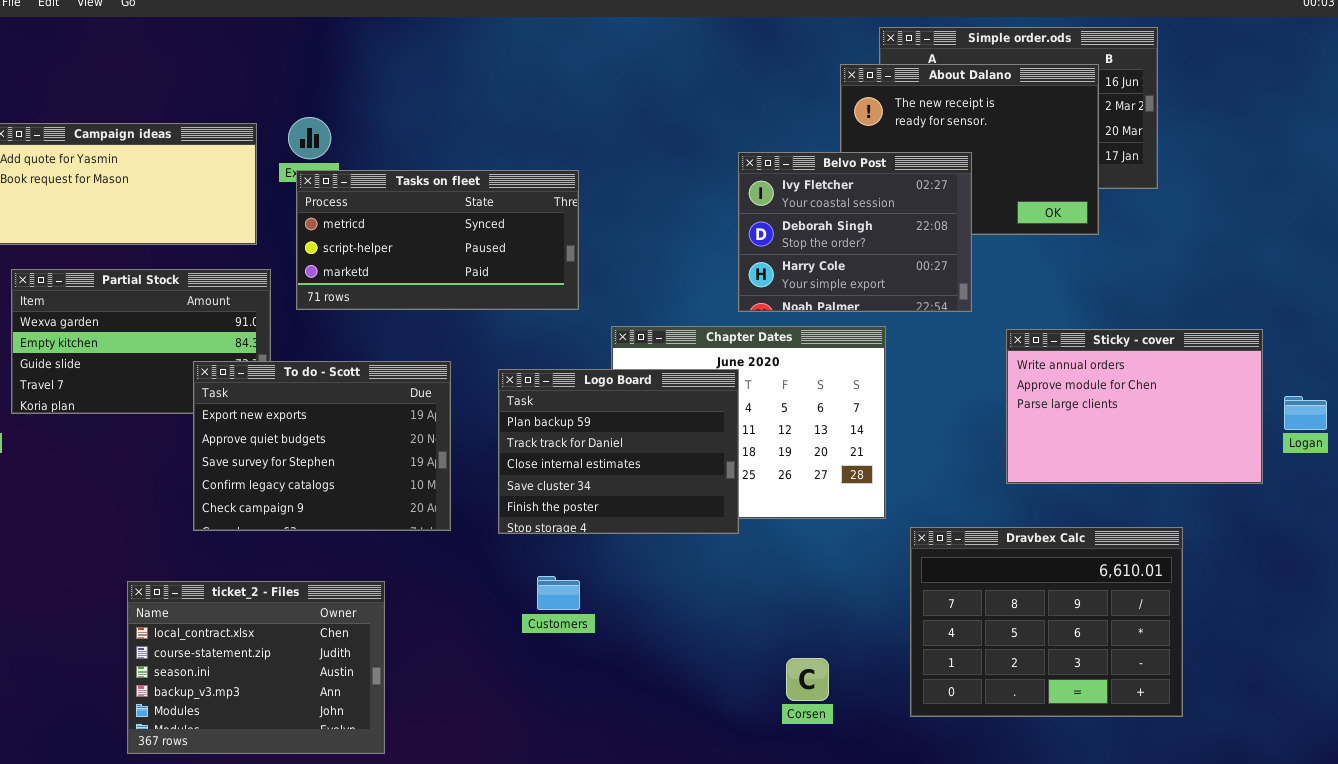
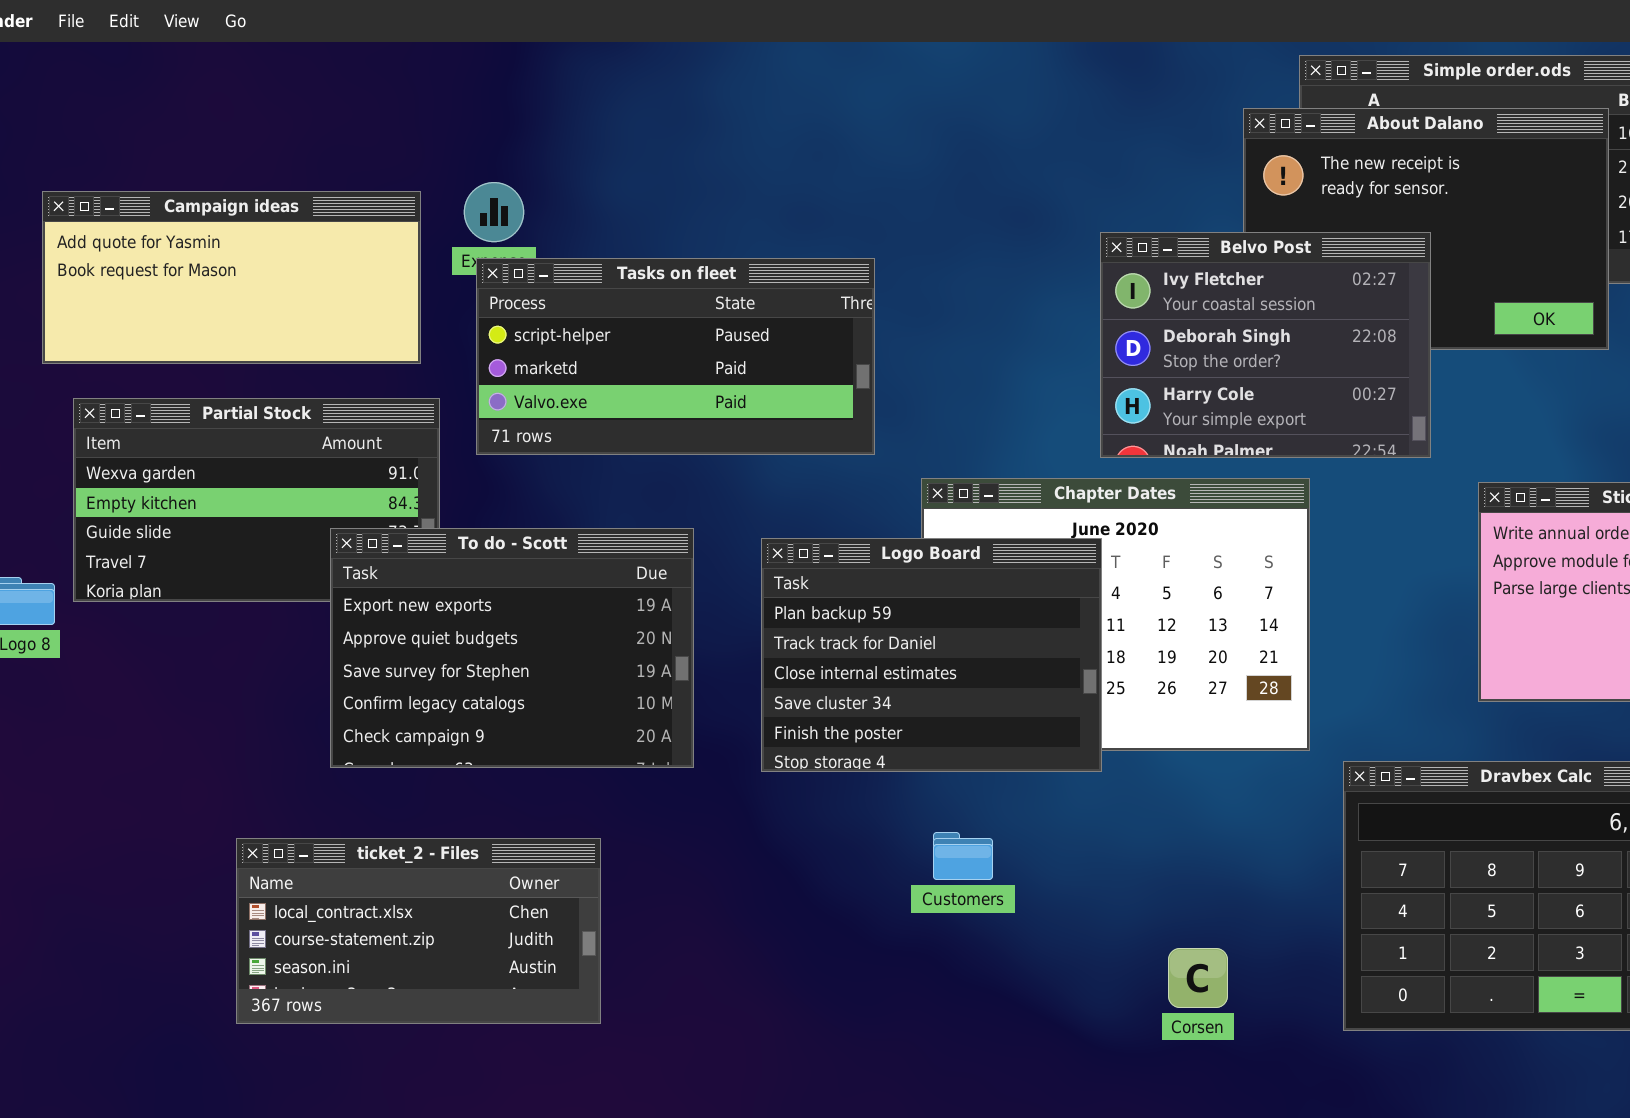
Tasks on fleet: [296,170,579,310] -> [476,258,875,455], scrolled down 1 row
Customers: [537,576,580,610] -> [933,832,993,880], moved
ticket_2 - Files: [127,581,385,754] -> [236,838,601,1024], resized

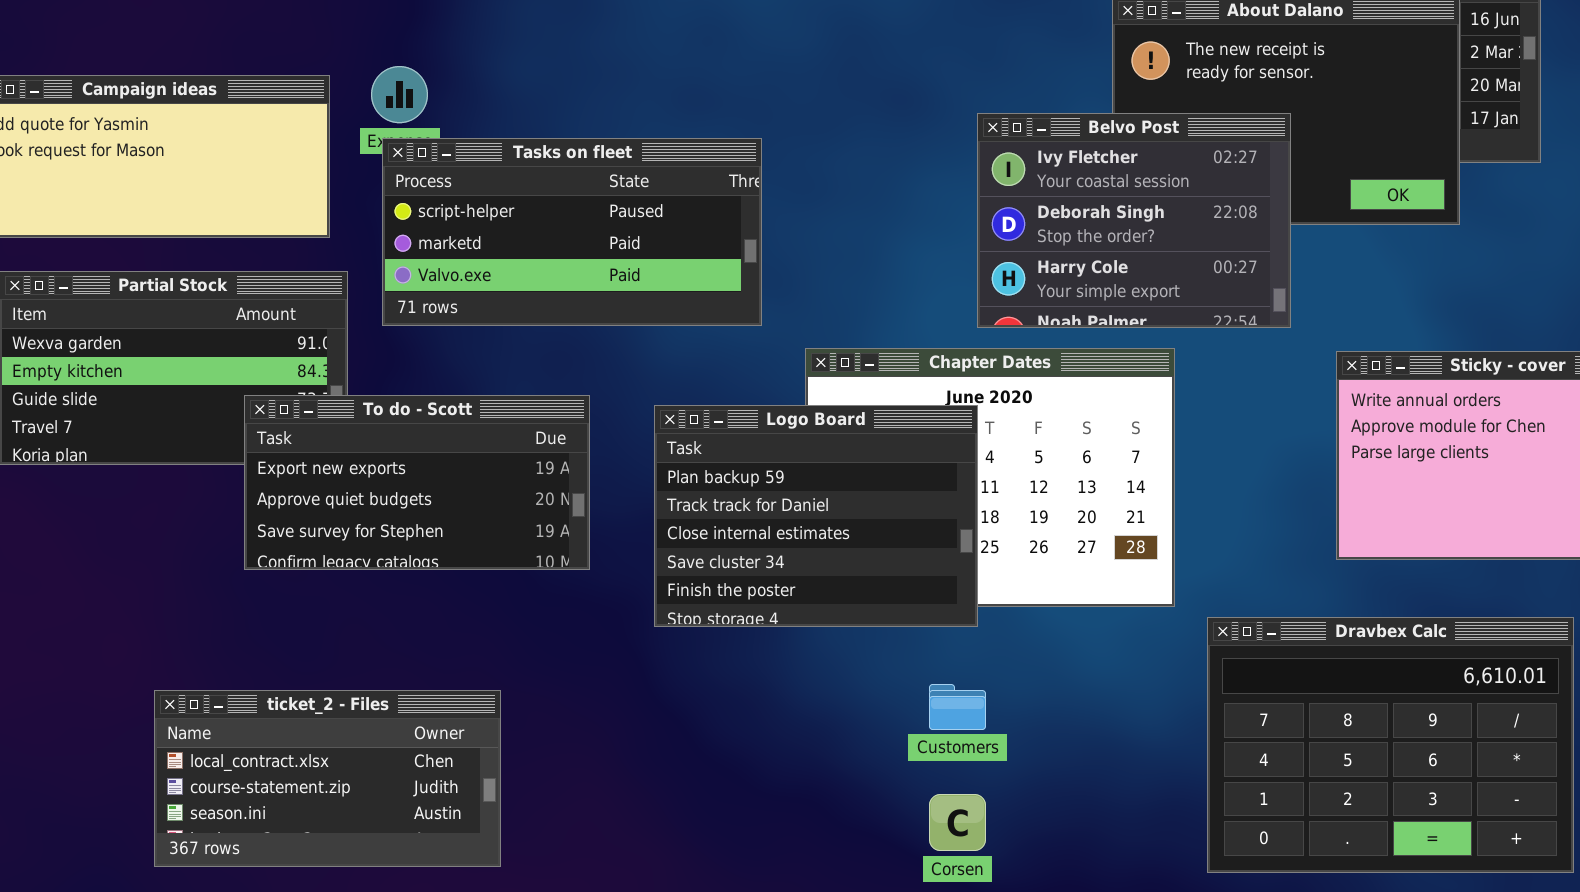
To do - Scott: [330,528,694,768] -> [244,395,590,570], resized
Customers: [933,832,993,880] -> [929,684,986,730], moved
Corsen: [1168,948,1228,1008] -> [929,794,986,851], moved

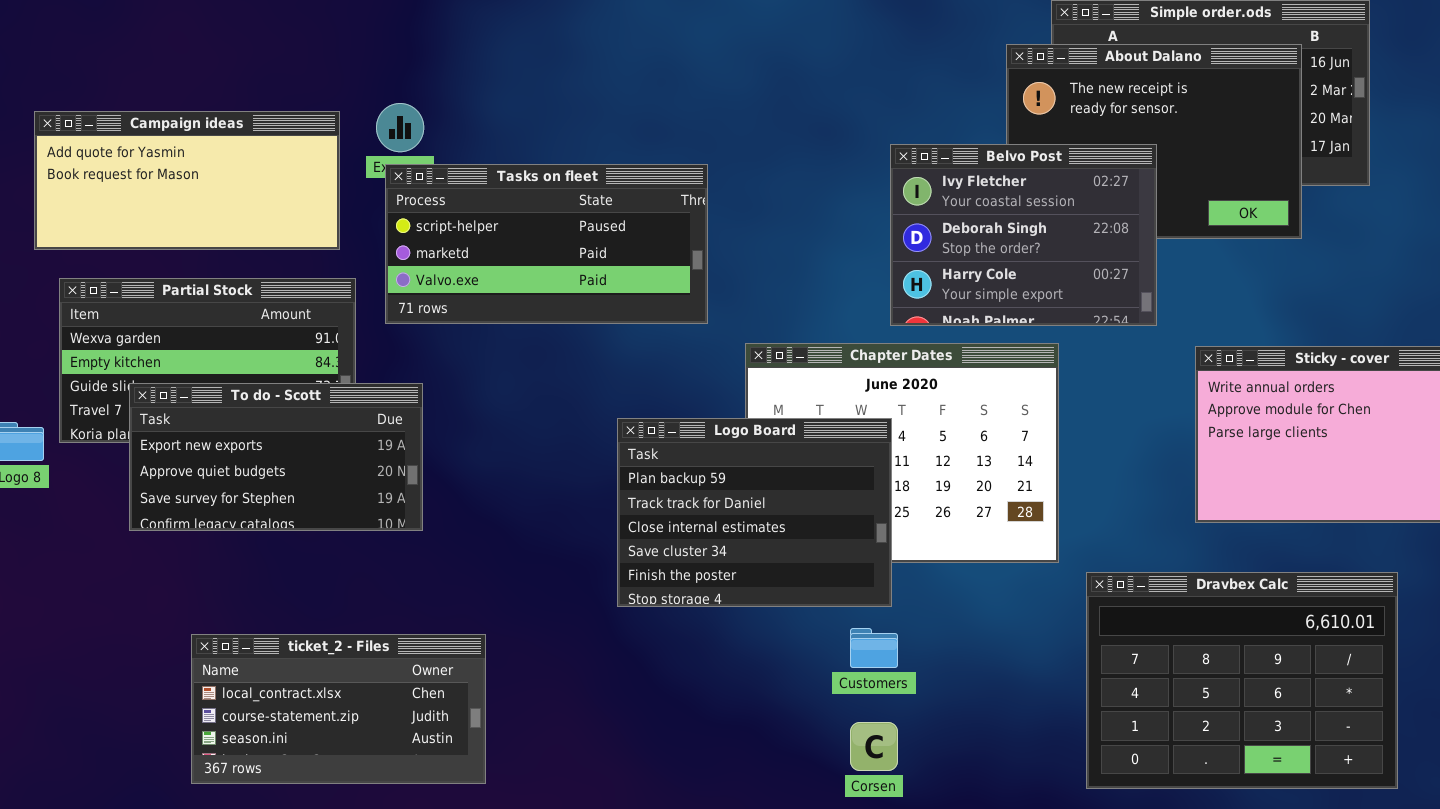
To do - Scott: [244,395,590,570] -> [129,383,423,531], moved
Logo Board: [654,405,978,627] -> [617,418,892,607], moved

